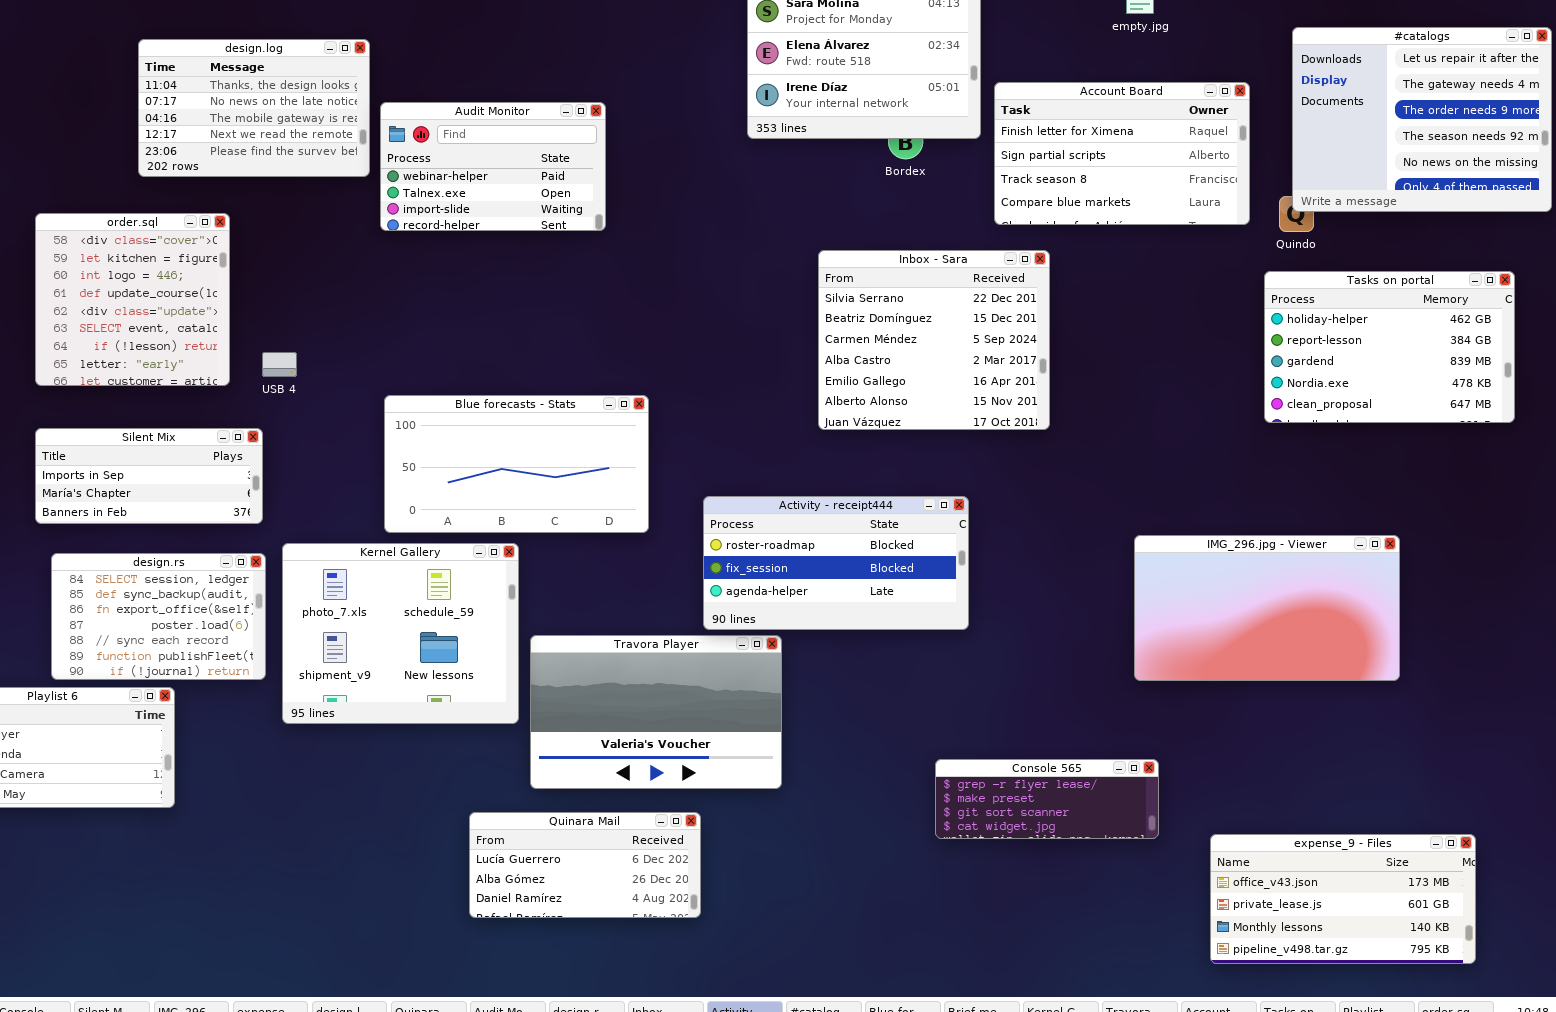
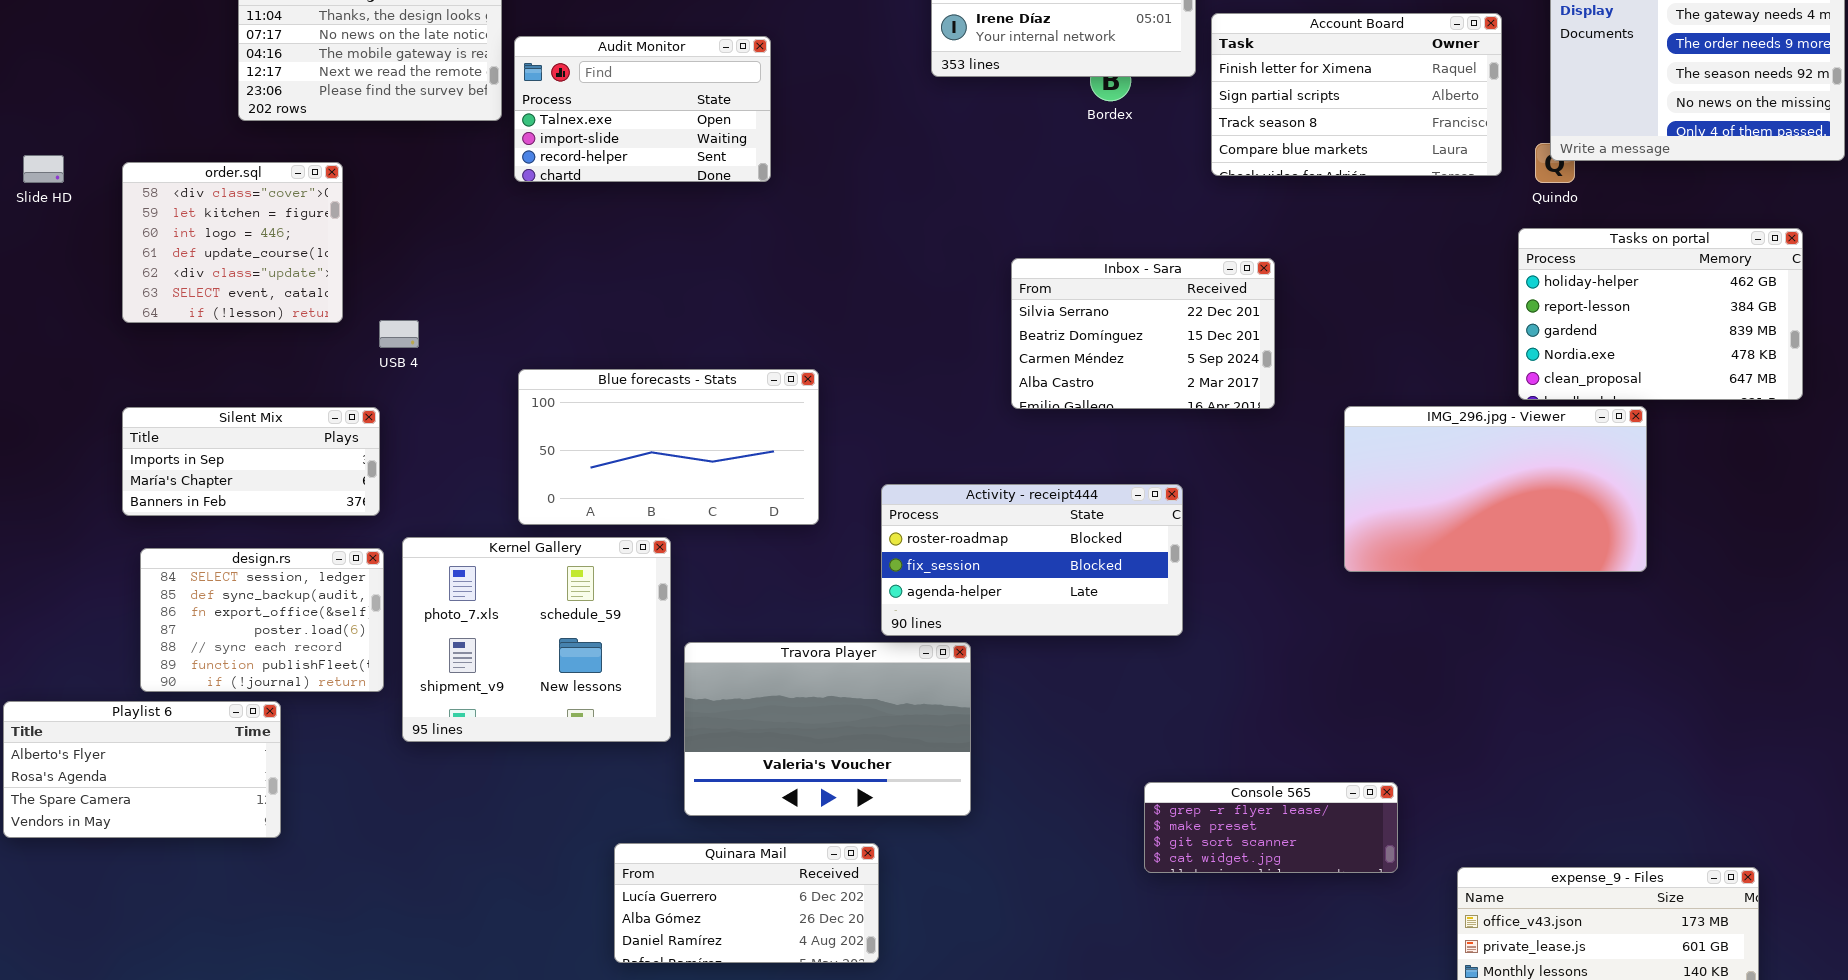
Audit Monitor: [380,102,606,231] -> [514,36,771,182], scrolled down 1 row
order.sql: [35,213,230,386] -> [122,162,343,323], resized
Inbox - Sara: [818,250,1050,430] -> [1011,258,1275,409], resized
IMG_296.jpg - Viewer: [1134,535,1400,681] -> [1344,406,1647,572], moved

